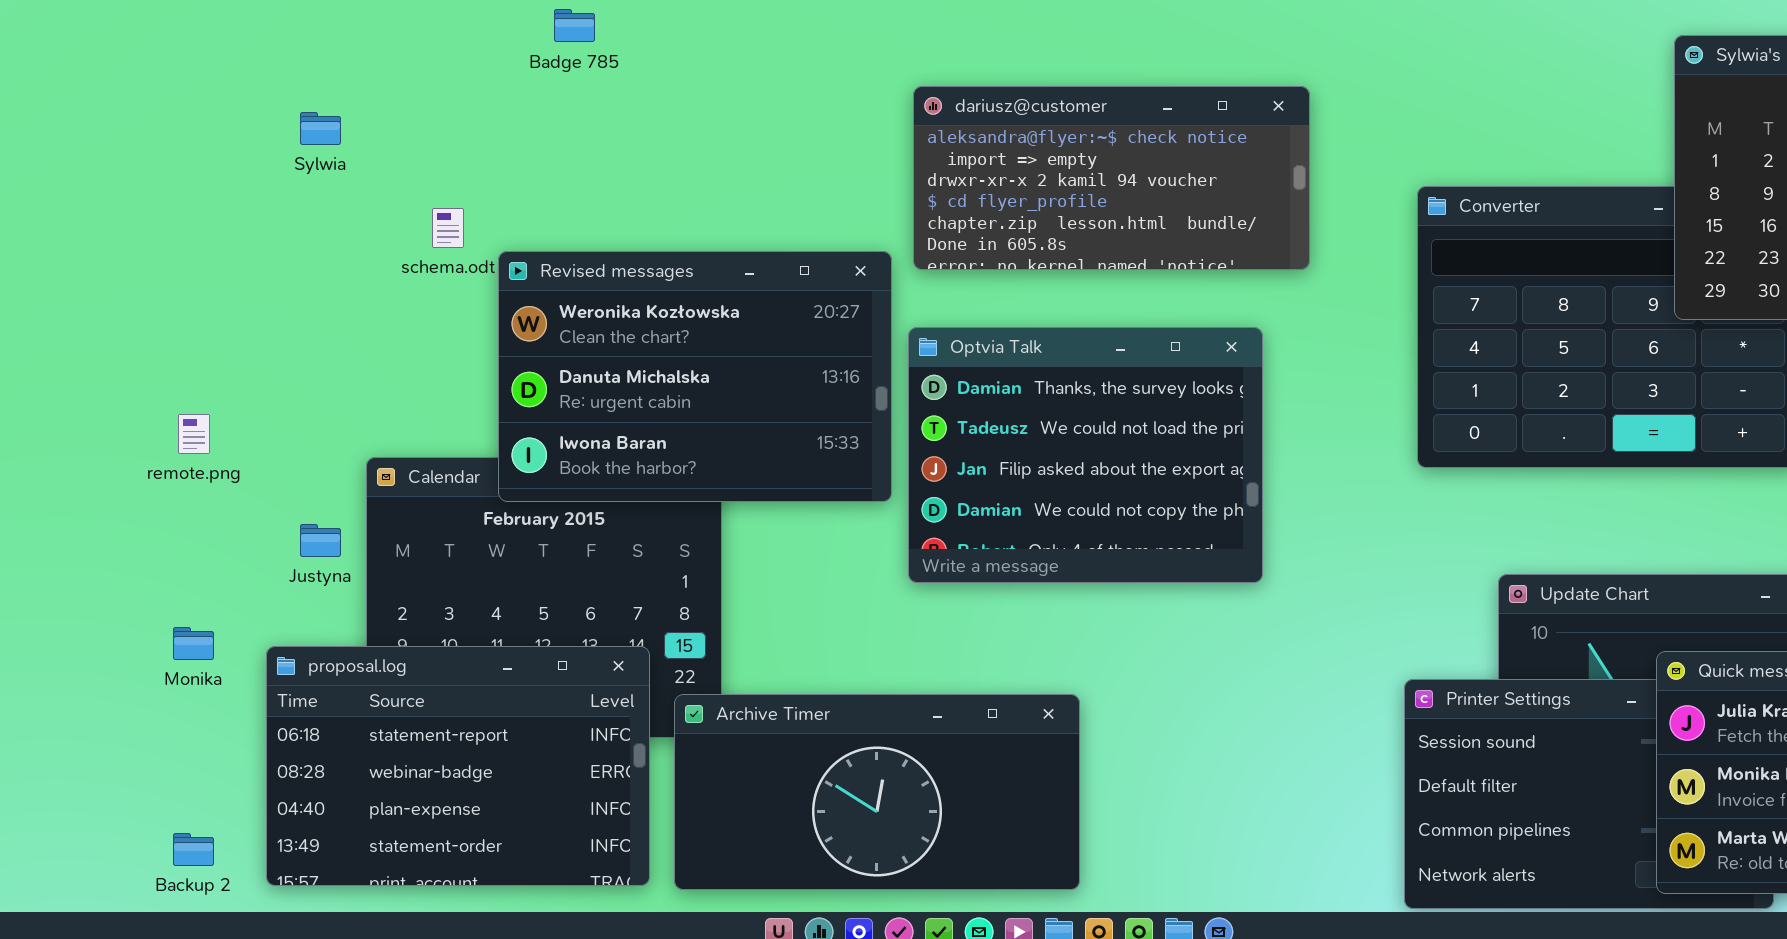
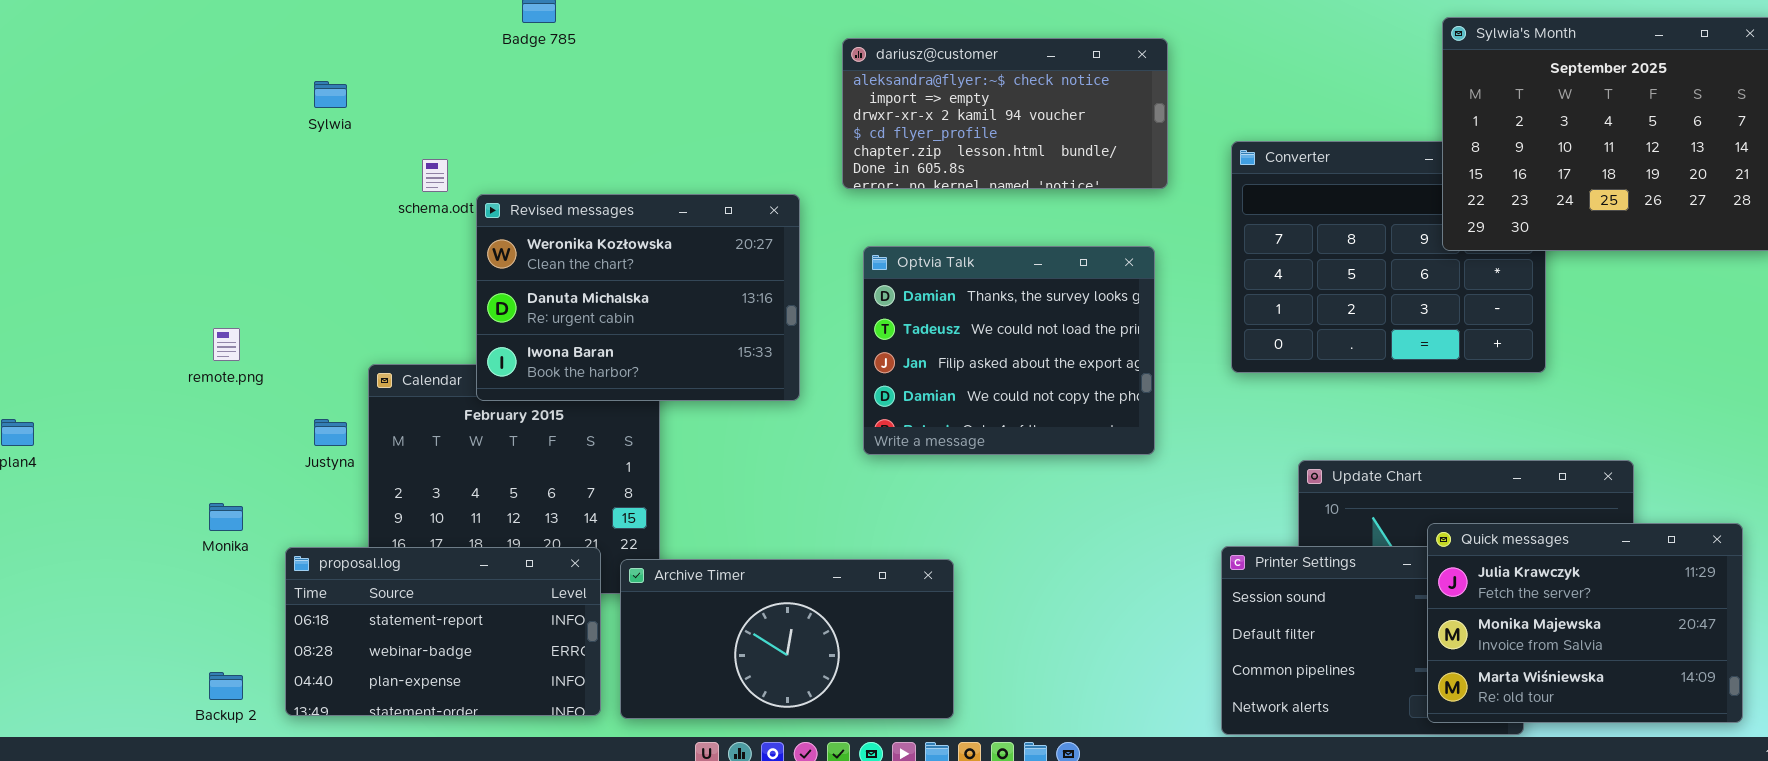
dariusz@customer: [913,86,1310,270] -> [842,38,1168,189], moved
Optvia Talk: [908,327,1263,583] -> [863,246,1155,455], moved
proposal.log: [266,646,650,886] -> [285,547,601,716], resized

